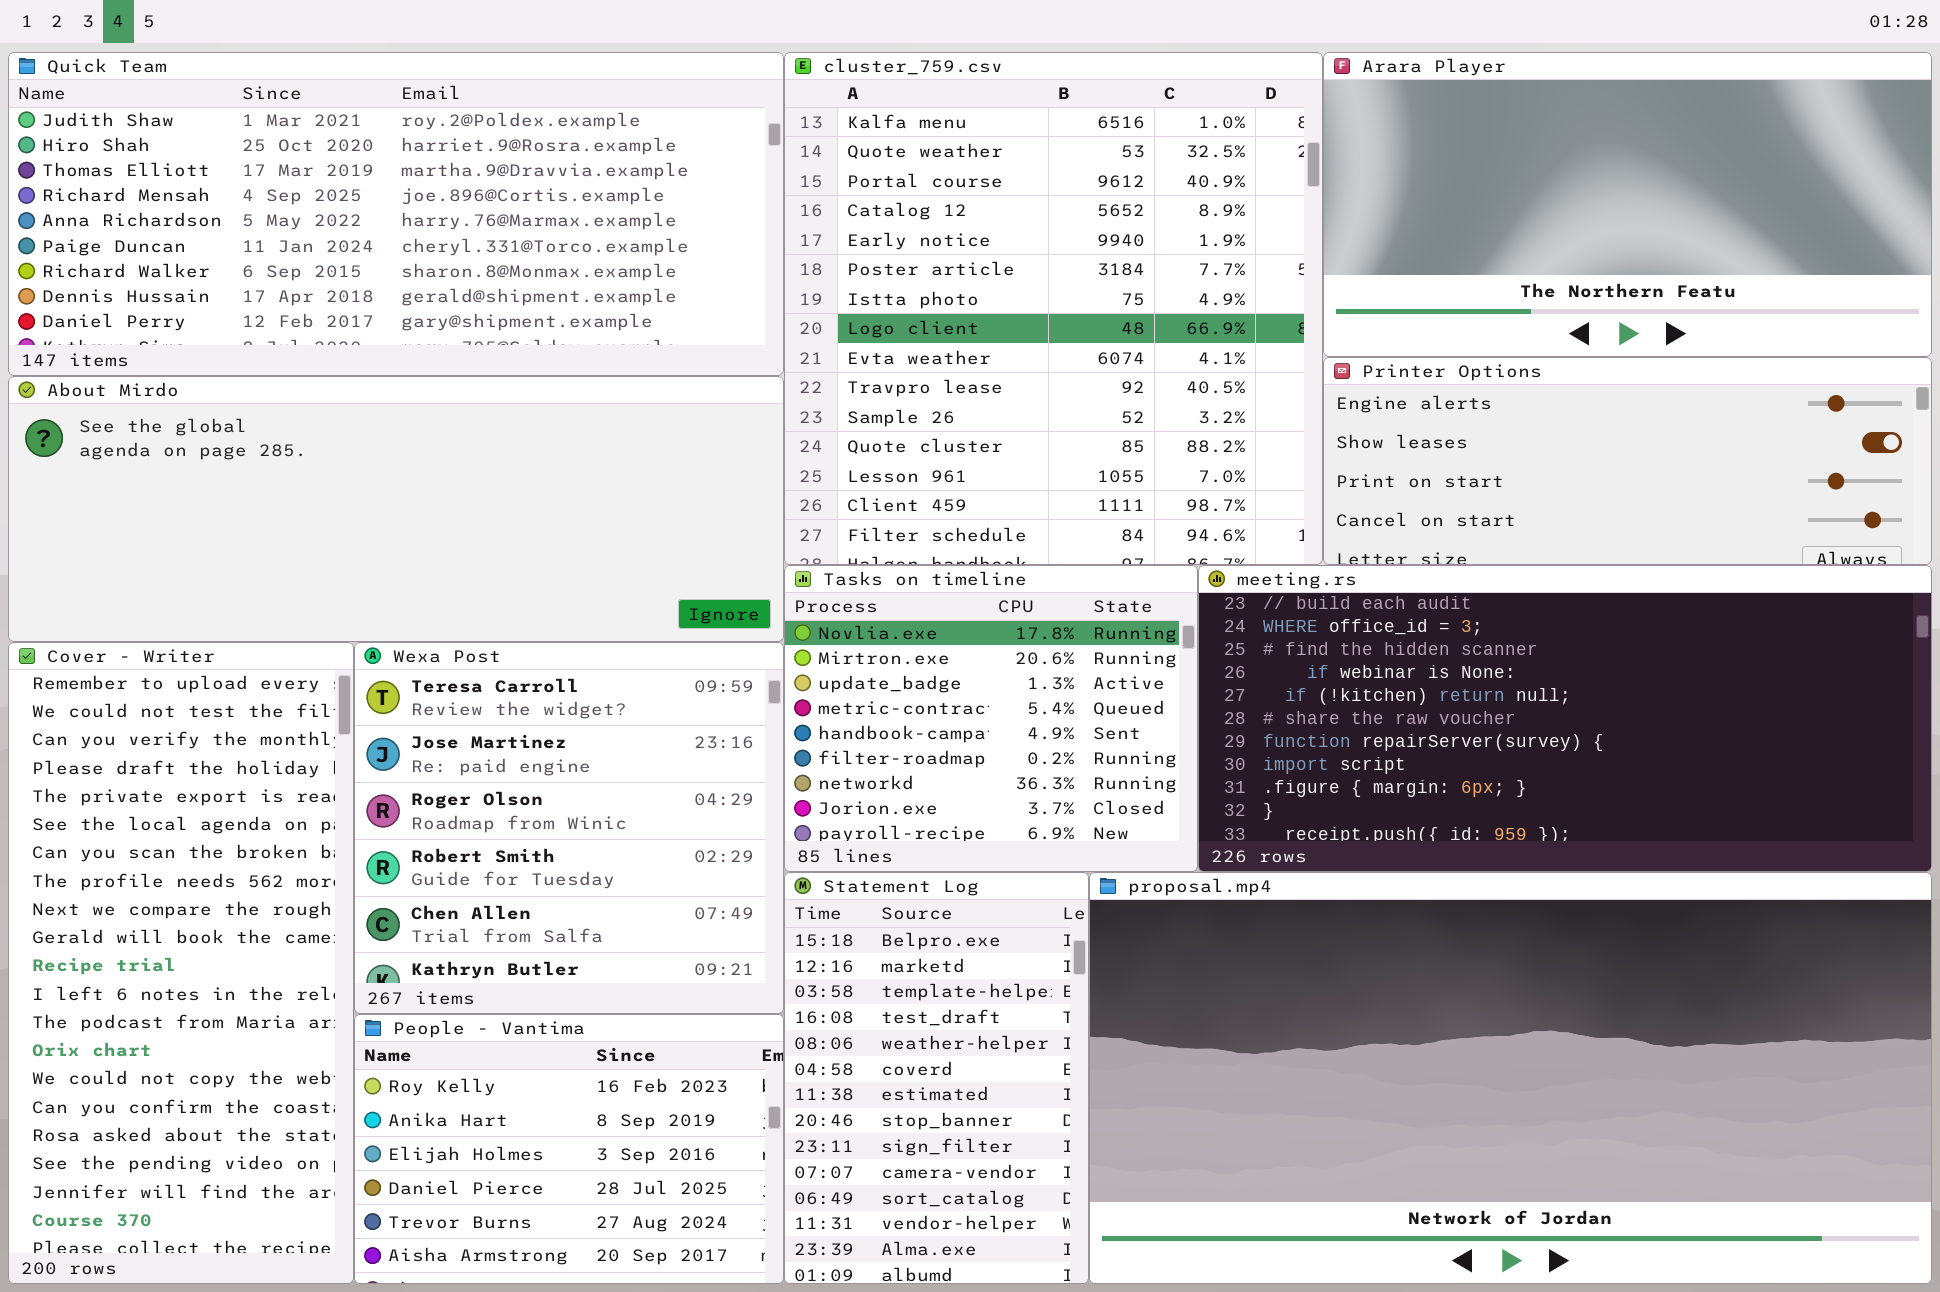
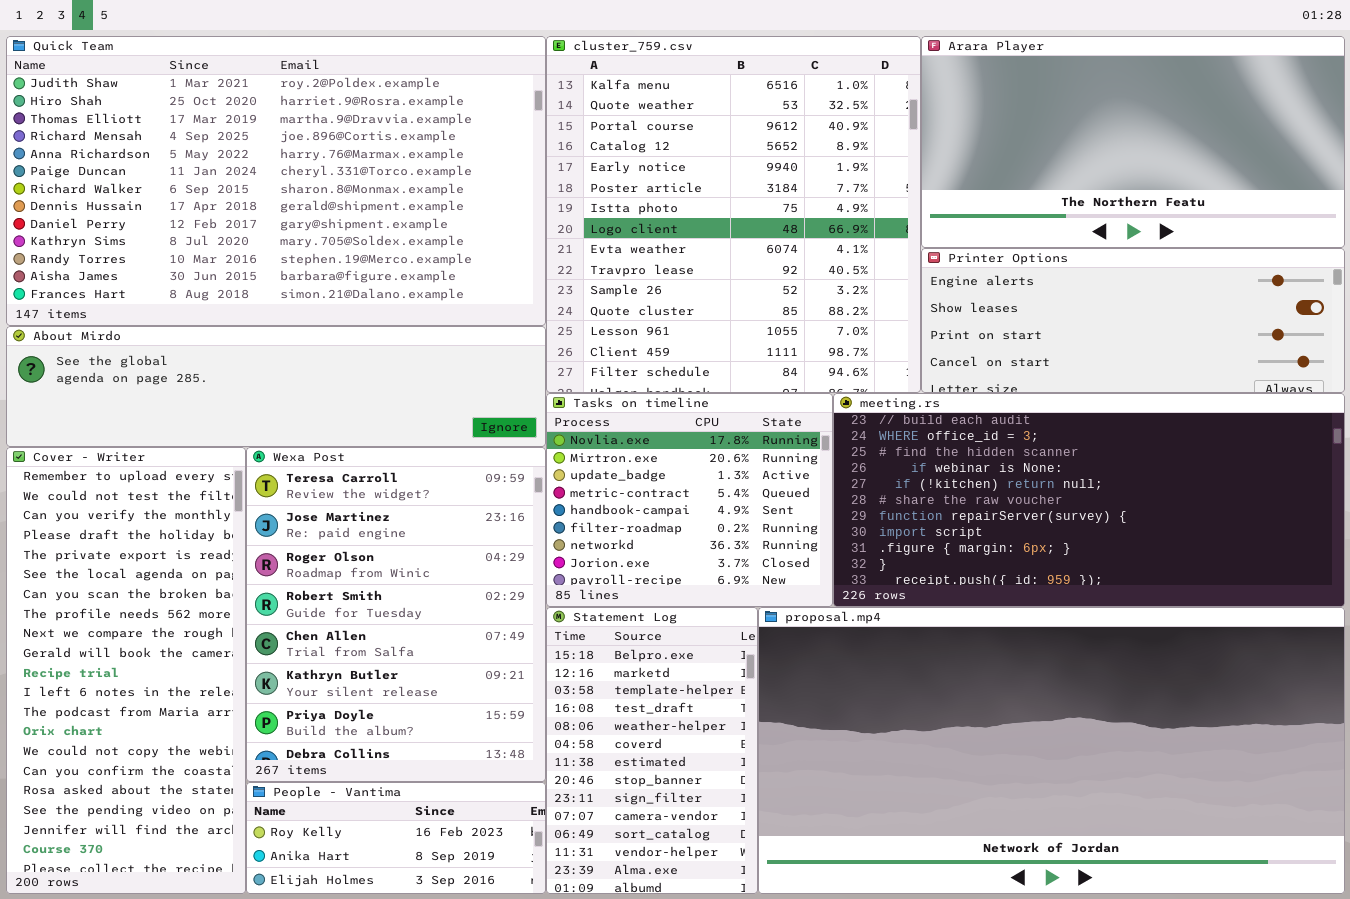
Quick Team: [8,52,784,376] -> [6,36,546,326], resized
About Mirdo: [8,376,784,642] -> [6,326,546,447], resized
Wexa Post: [354,642,784,1014] -> [246,447,546,782], resized
People - Vantima: [354,1014,784,1284] -> [246,782,546,894], resized

